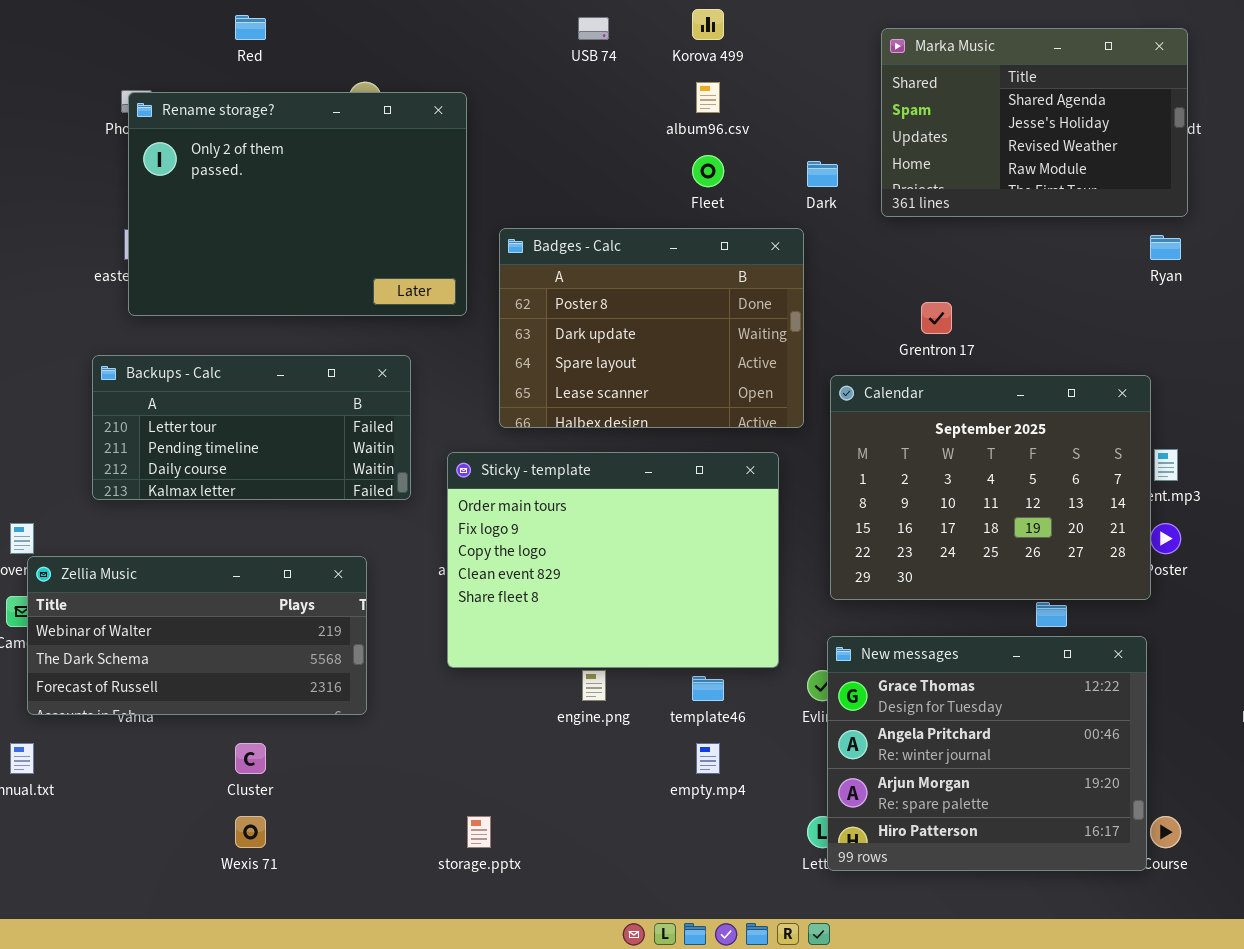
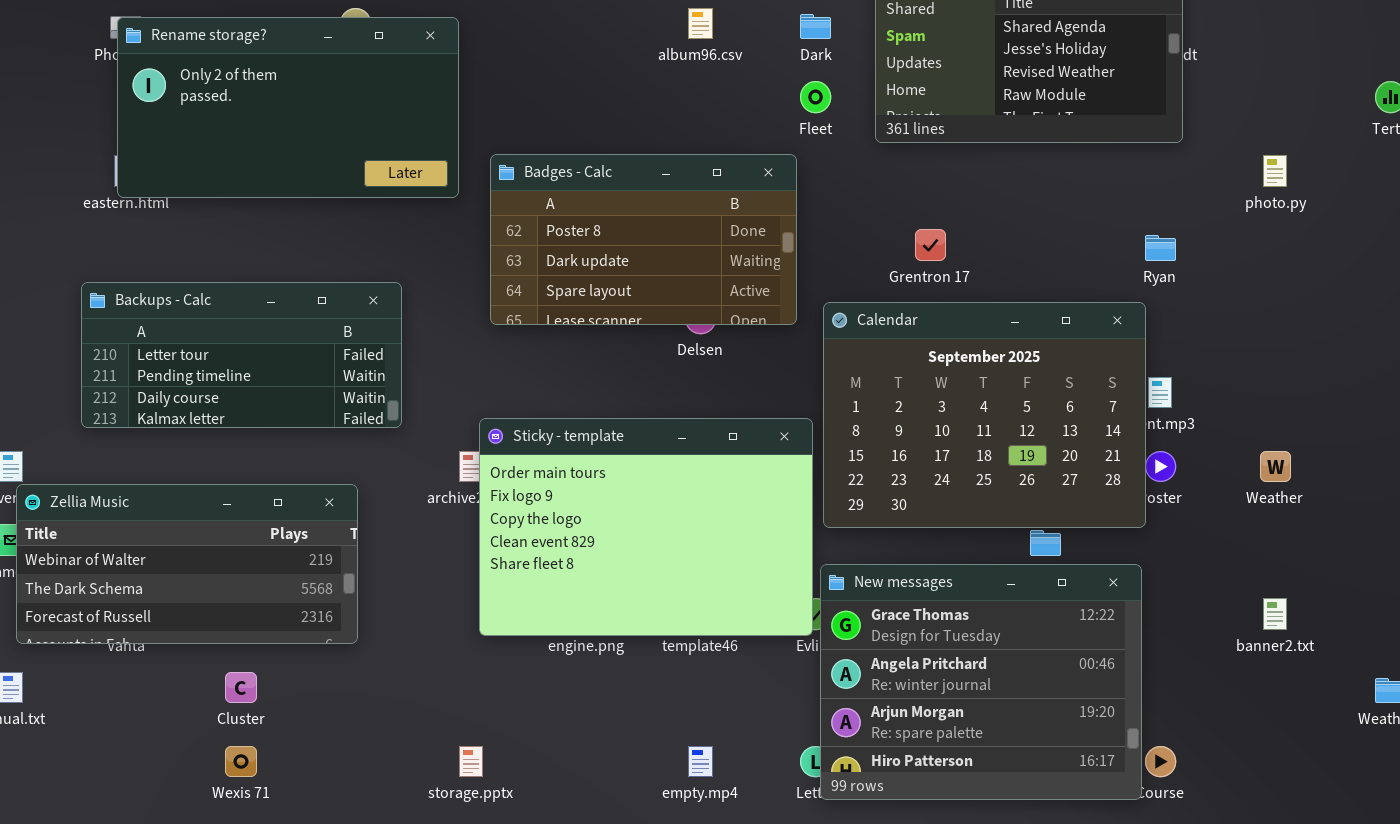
Rename storage?: [128,92,467,316] -> [117,17,459,198], resized
Fleet: [692,155,724,187] -> [800,81,831,113], moved
Dark: [807,161,838,187] -> [800,14,831,39], moved
Badges - Calc: [499,228,804,428] -> [490,154,797,325], resized
Ryan: [1150,235,1181,260] -> [1145,235,1176,261], moved
Sticky - template: [447,452,779,668] -> [479,418,813,636], moved
empty.mp4: [696,743,720,774] -> [688,746,713,777], moved

